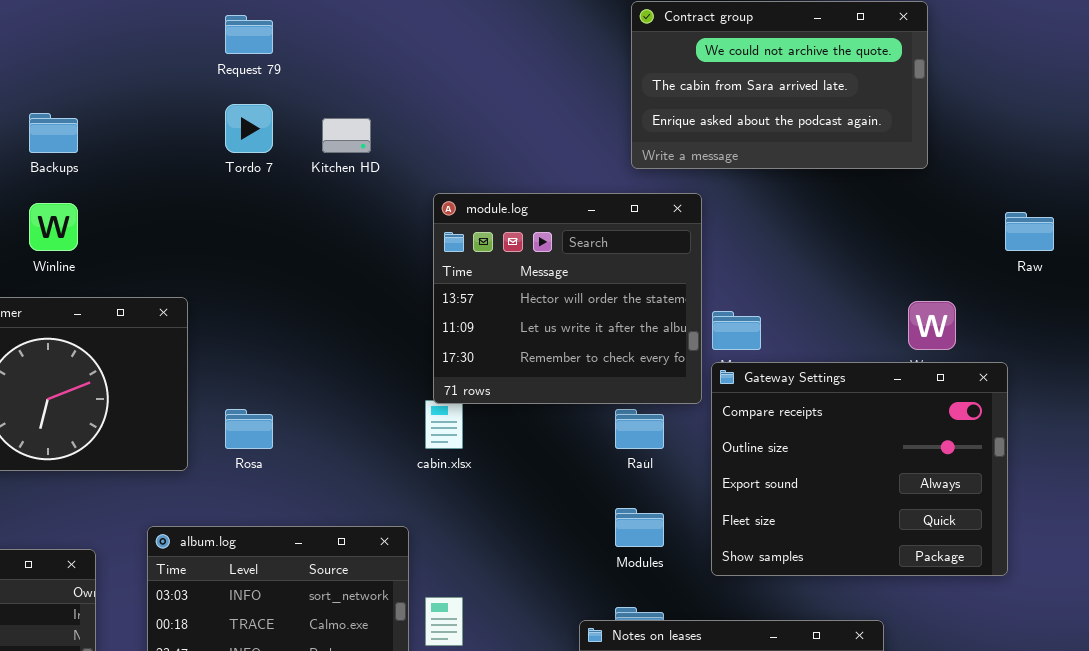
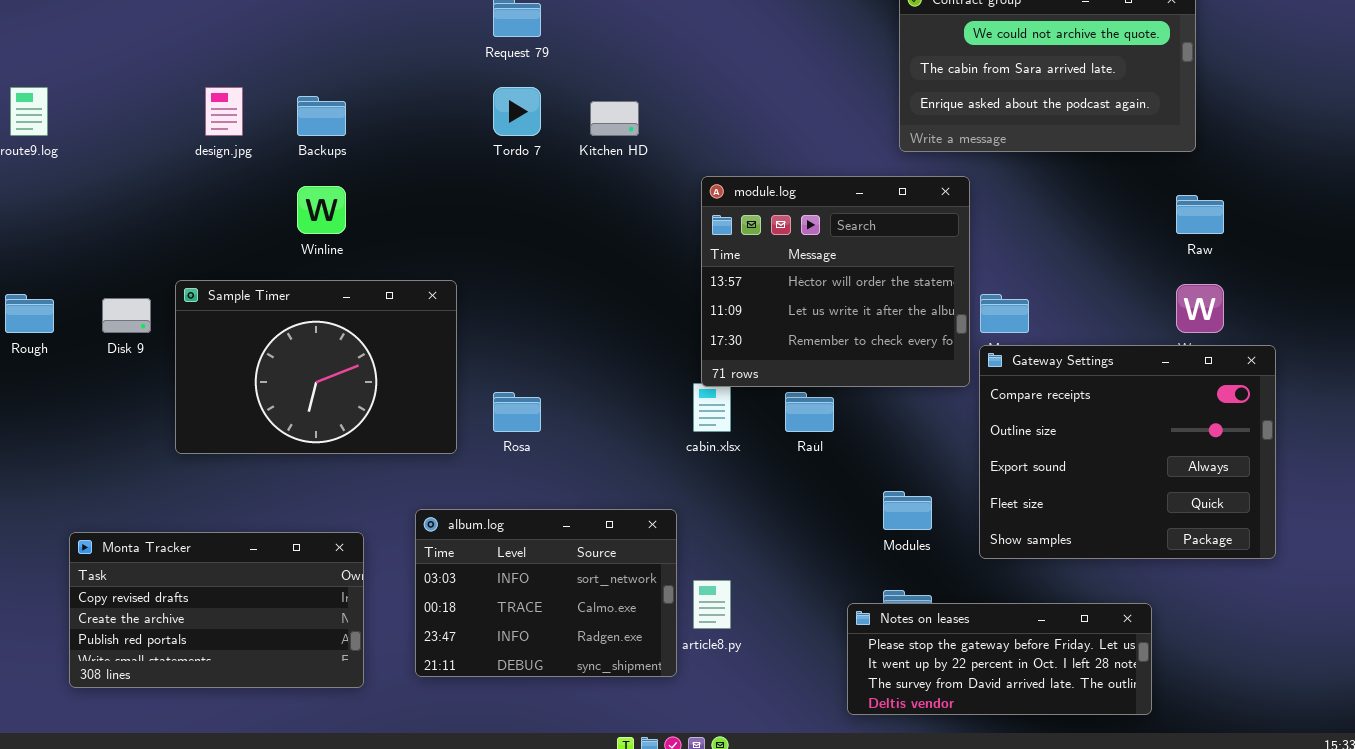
Raw: [1005,212,1054,251] -> [1176,195,1224,234], moved
Raúl: [615,409,664,449] -> [785,392,834,432], moved

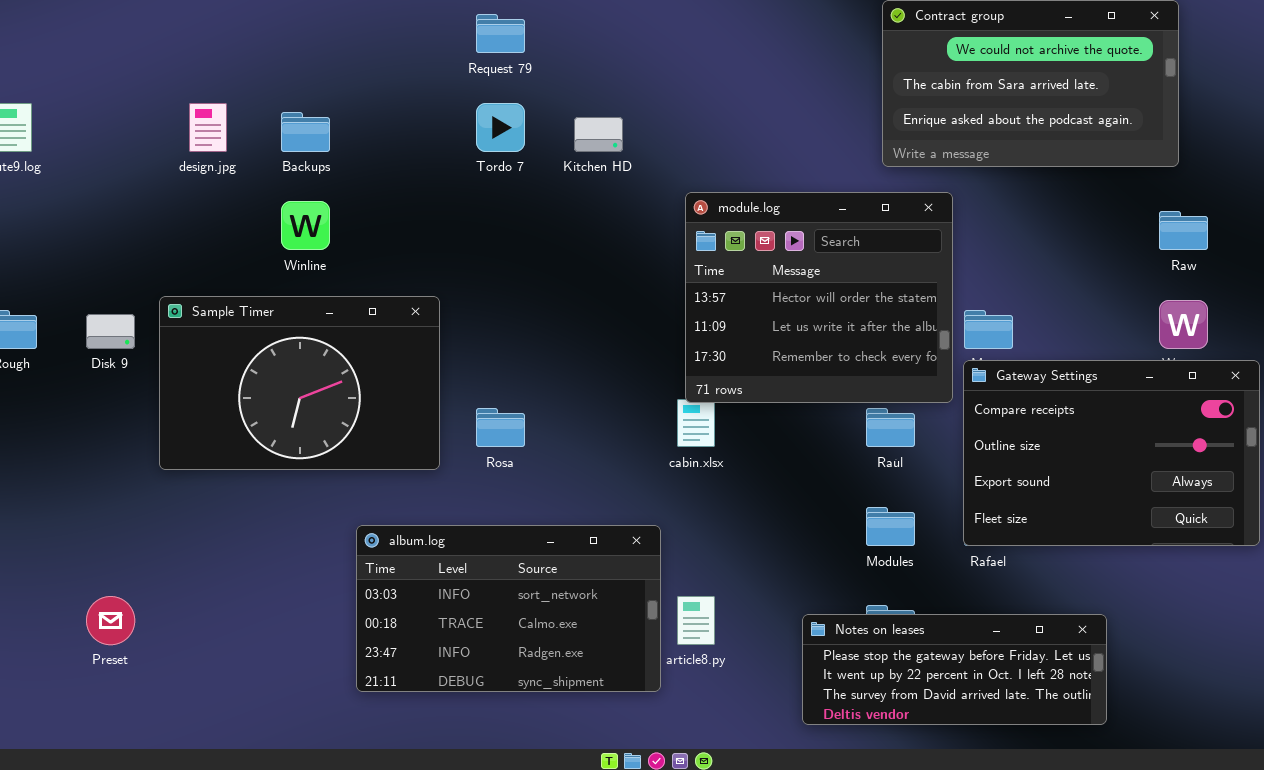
Gateway Settings: [979,345,1276,559] -> [963,360,1260,546], resized
Raúl: [785,392,834,432] -> [866,408,915,447], moved
album.log: [415,509,677,677] -> [356,525,661,692], resized
Monta Tracker: [69,532,364,688] -> none, closed
Notes on leases: [847,603,1152,715] -> [802,614,1107,725], moved

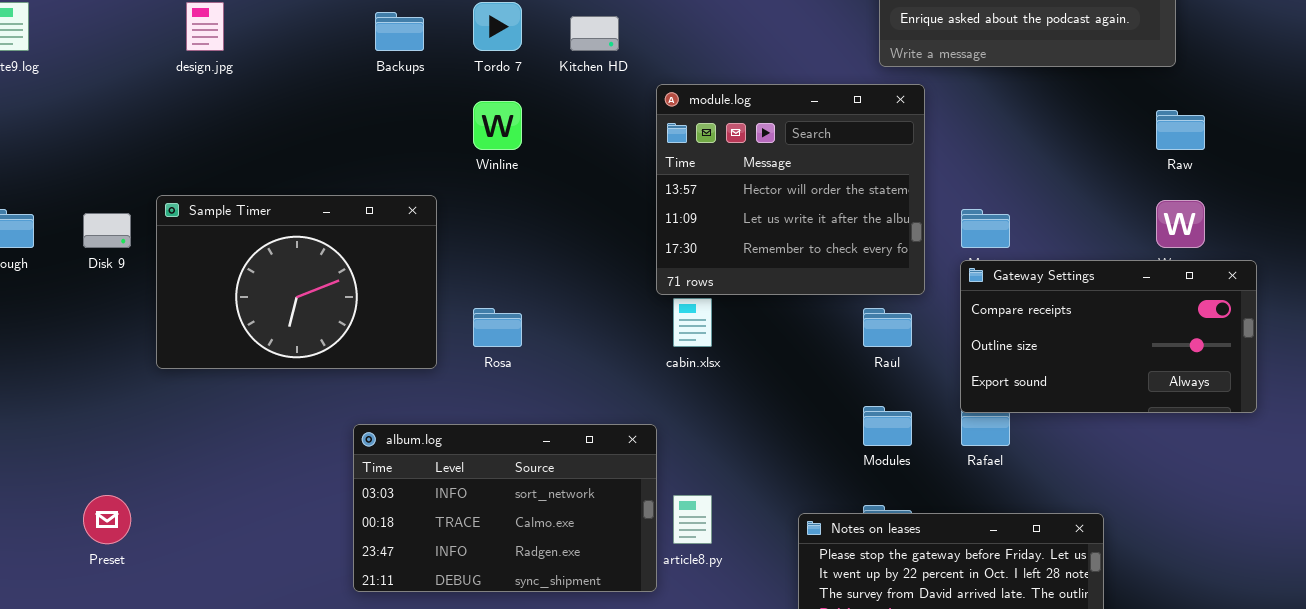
Backups: [281,112,330,152] -> [375,12,424,51], moved
module.log: [685,192,953,403] -> [656,84,925,295], moved
Winline: [281,201,330,250] -> [473,101,522,150], moved
Gateway Settings: [963,360,1260,546] -> [960,260,1257,413], resized

